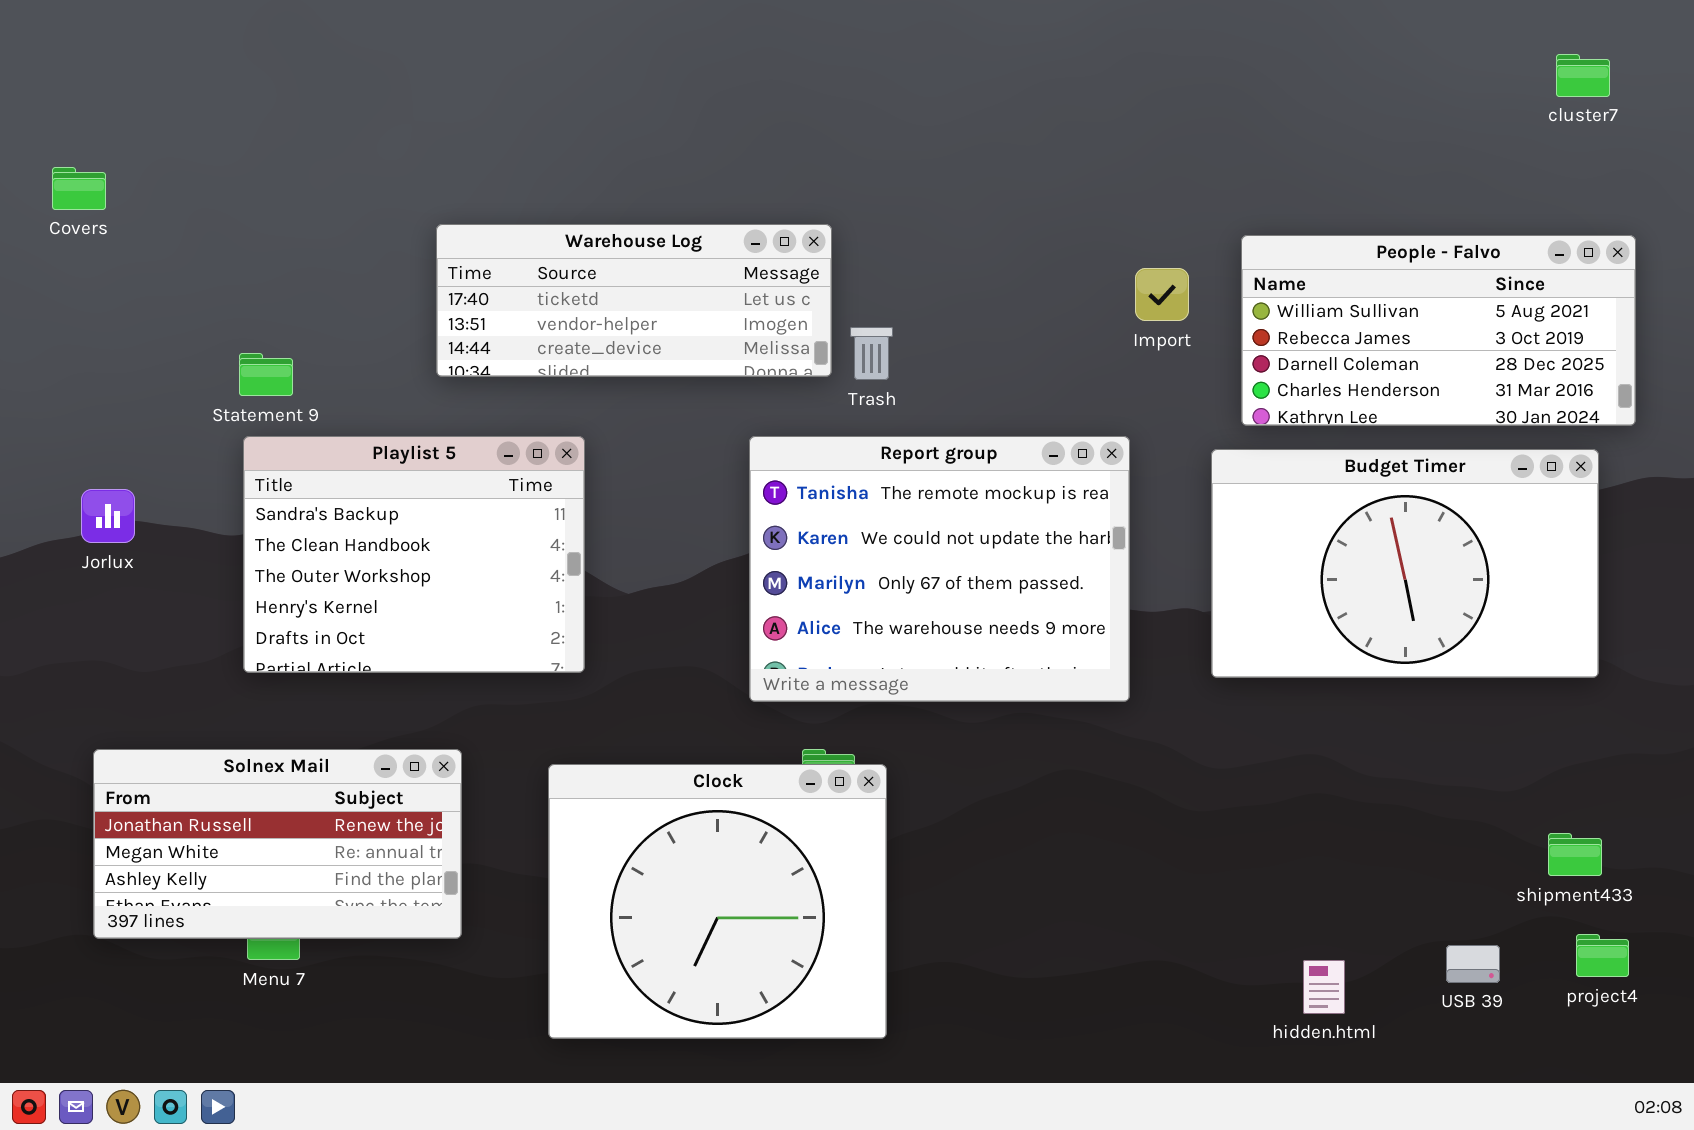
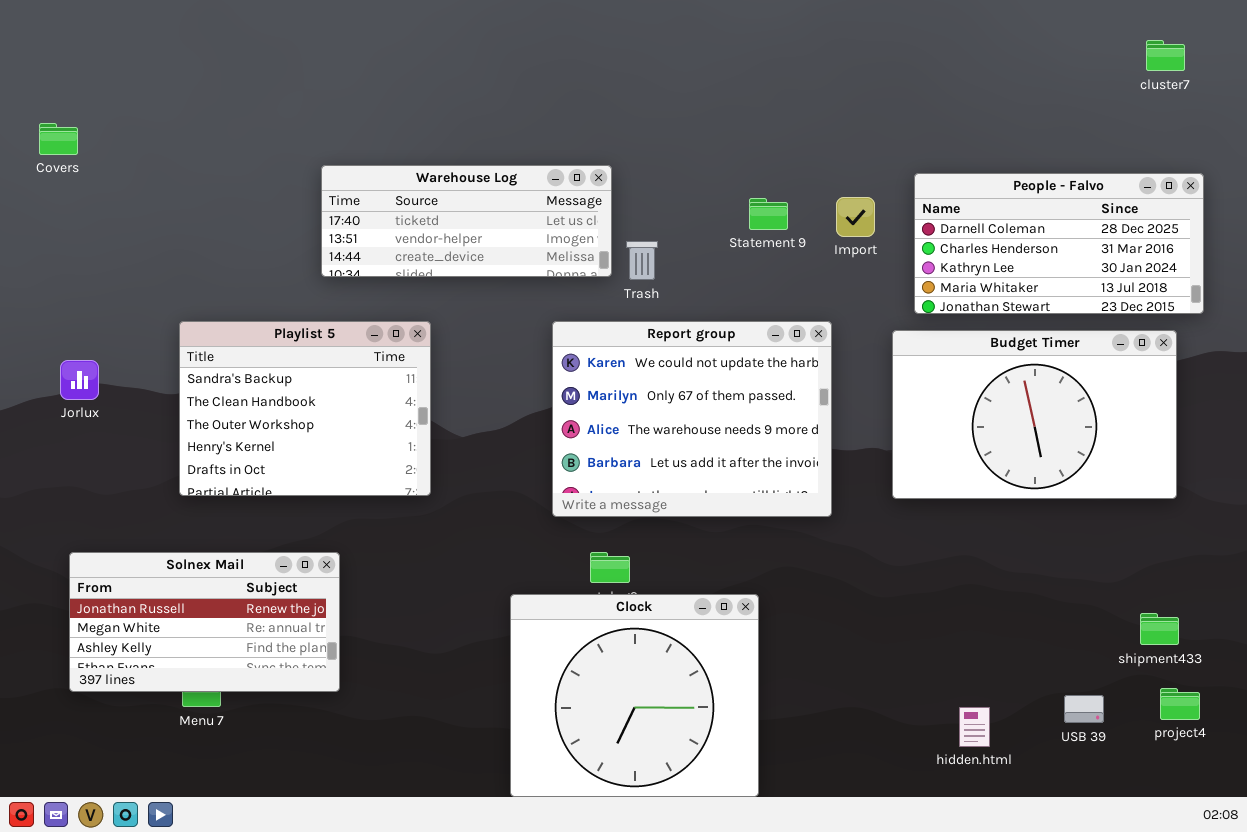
People - Falvo: [1241,235,1636,426] -> [914,173,1204,314], scrolled down 2 rows
Statement 9: [239,353,293,396] -> [749,198,788,230], moved
Report group: [749,436,1130,702] -> [552,321,832,517], scrolled down 1 row
Clock: [548,764,887,1039] -> [510,594,759,797], moved

